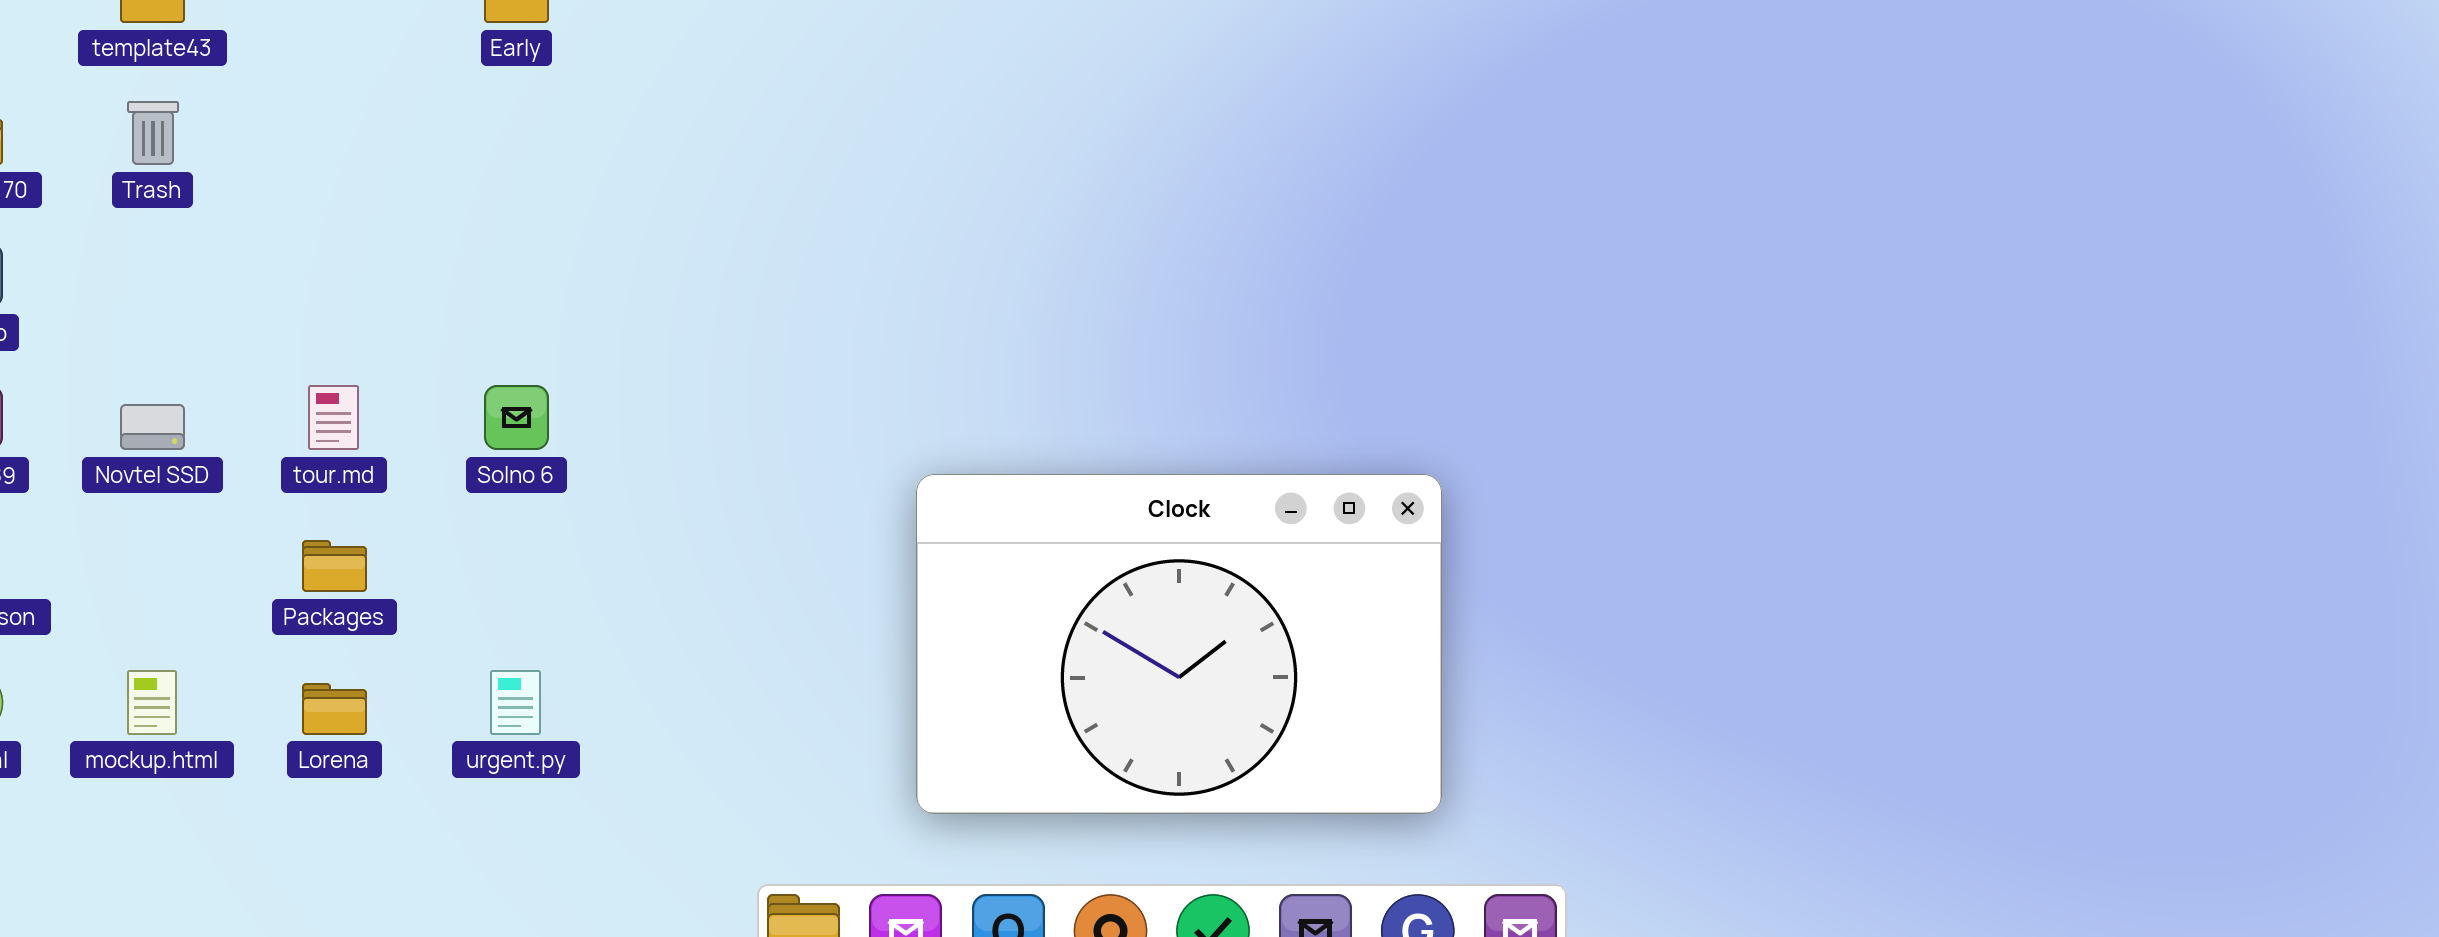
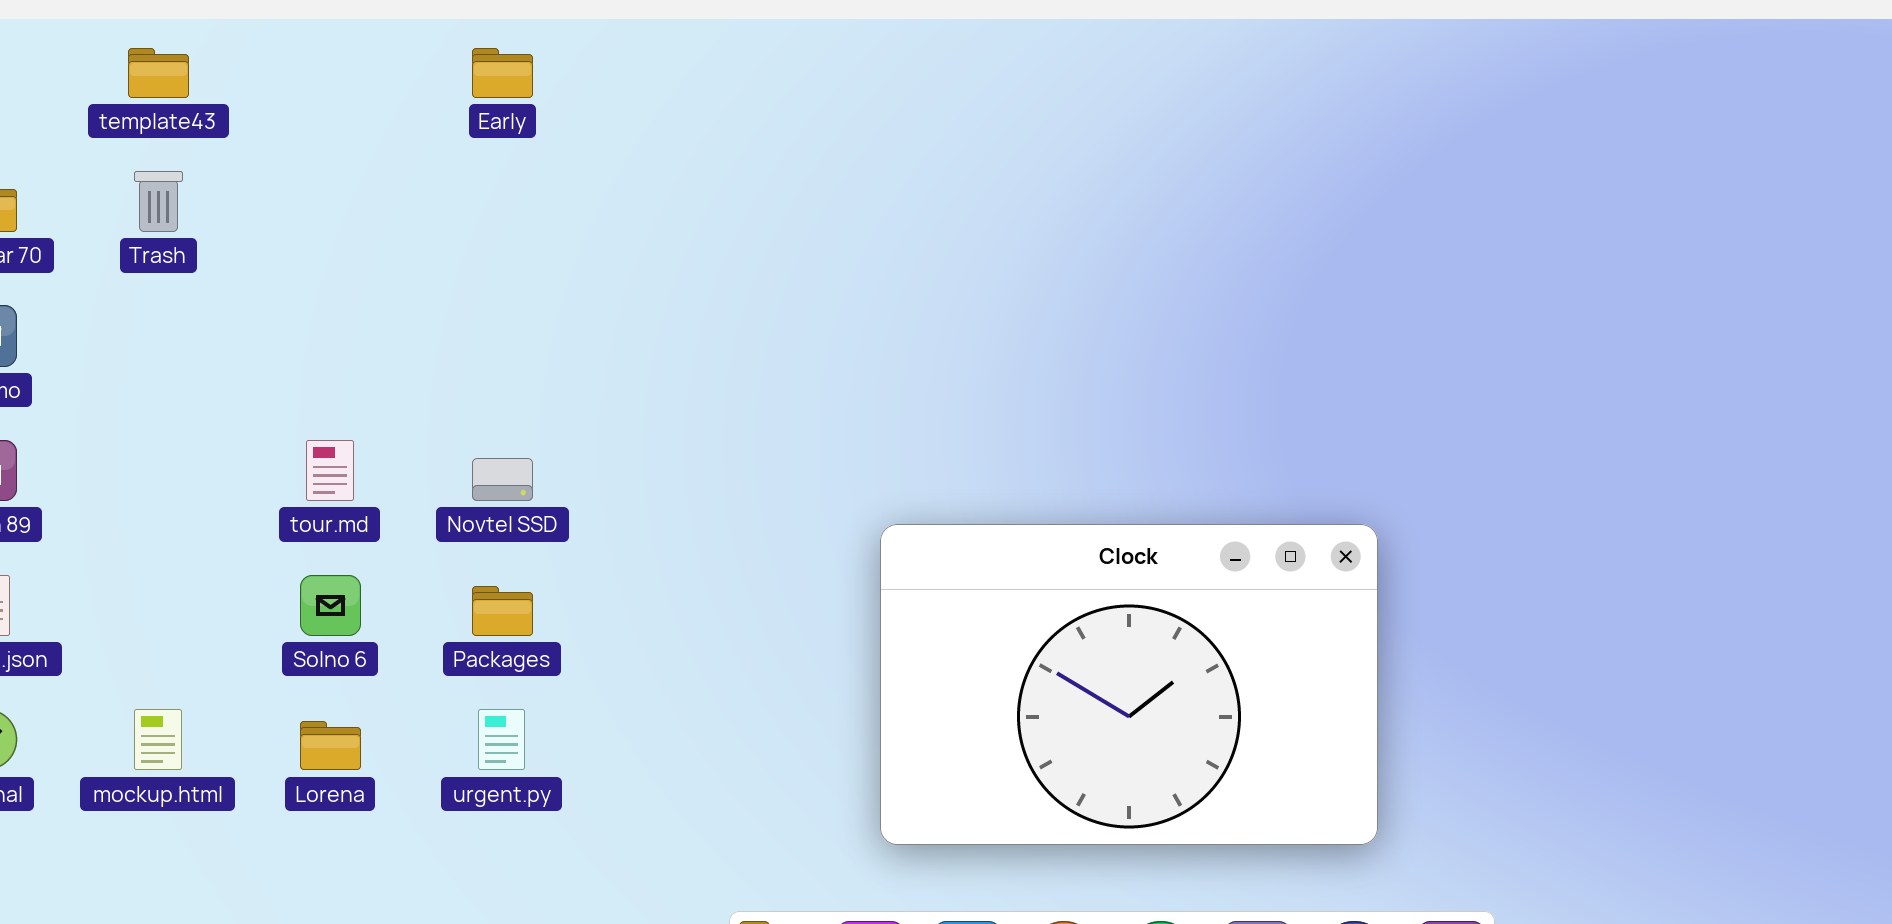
Solno 6: [484,385,549,450] -> [300,575,361,636], moved
Novtel SSD: [120,404,185,450] -> [472,458,533,501], moved
Packages: [302,540,367,592] -> [472,586,533,636], moved

